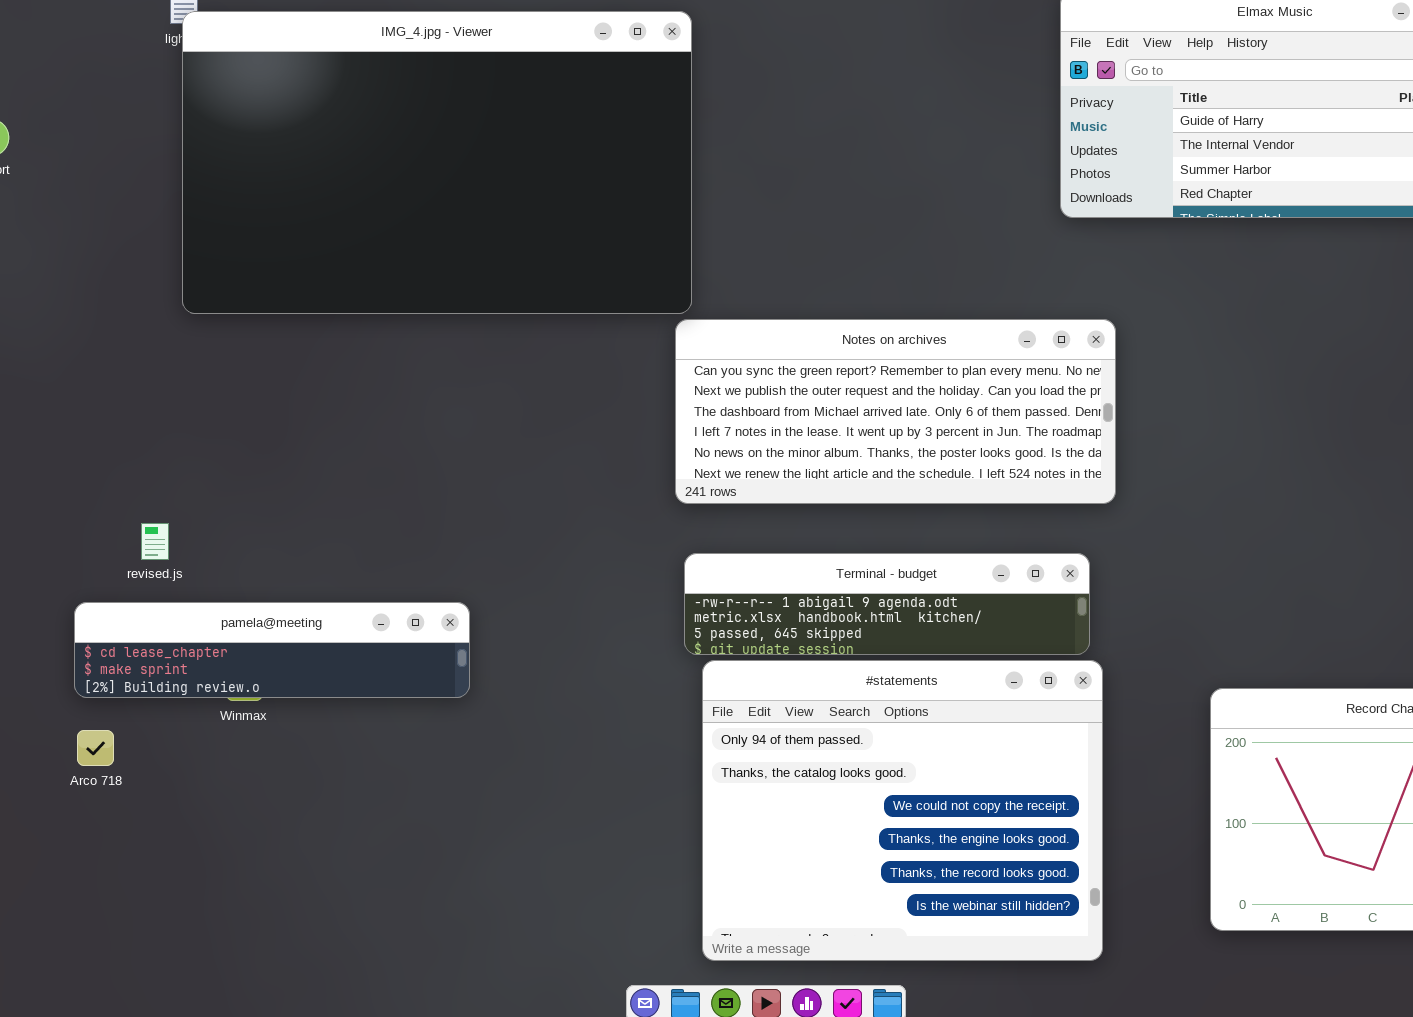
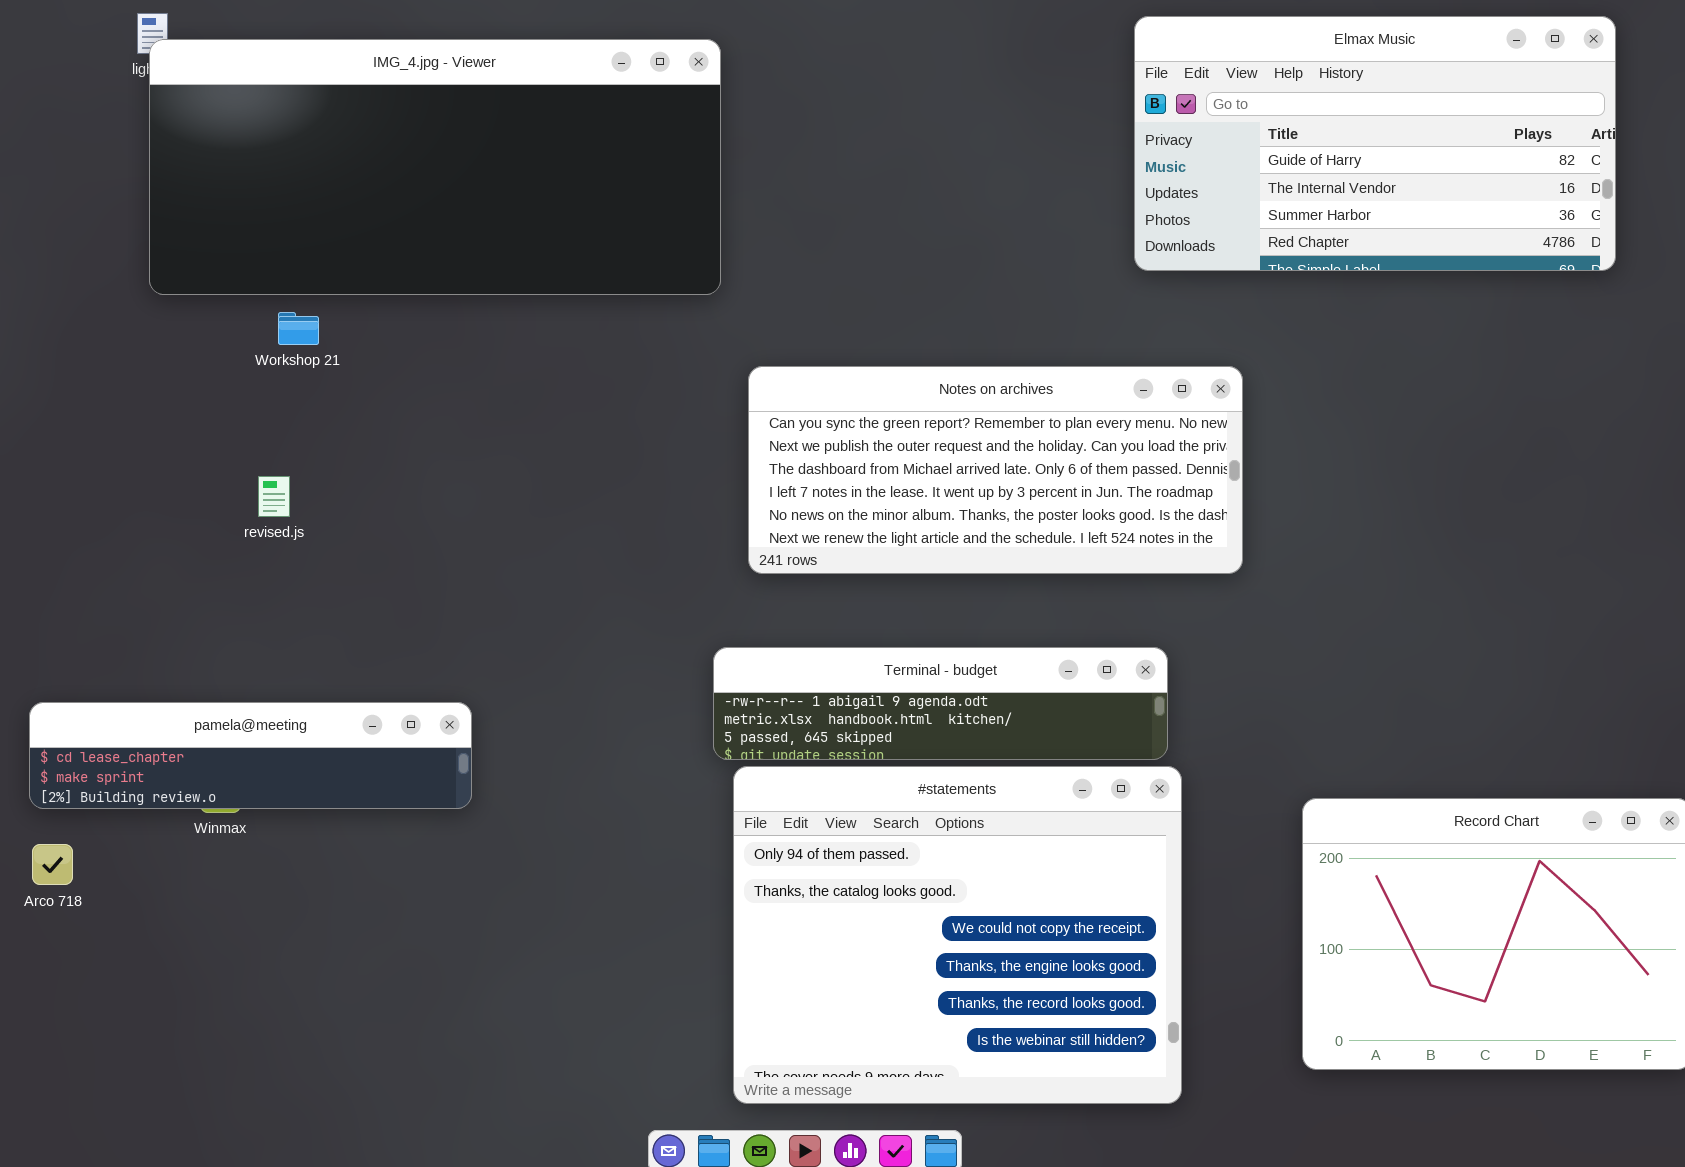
IMG_4.jpg - Viewer: [182,11,692,314] -> [149,39,721,295], resized
Notes on archives: [675,319,1116,504] -> [748,366,1243,574], moved
revised.js: [141,523,169,560] -> [258,476,290,517], moved

